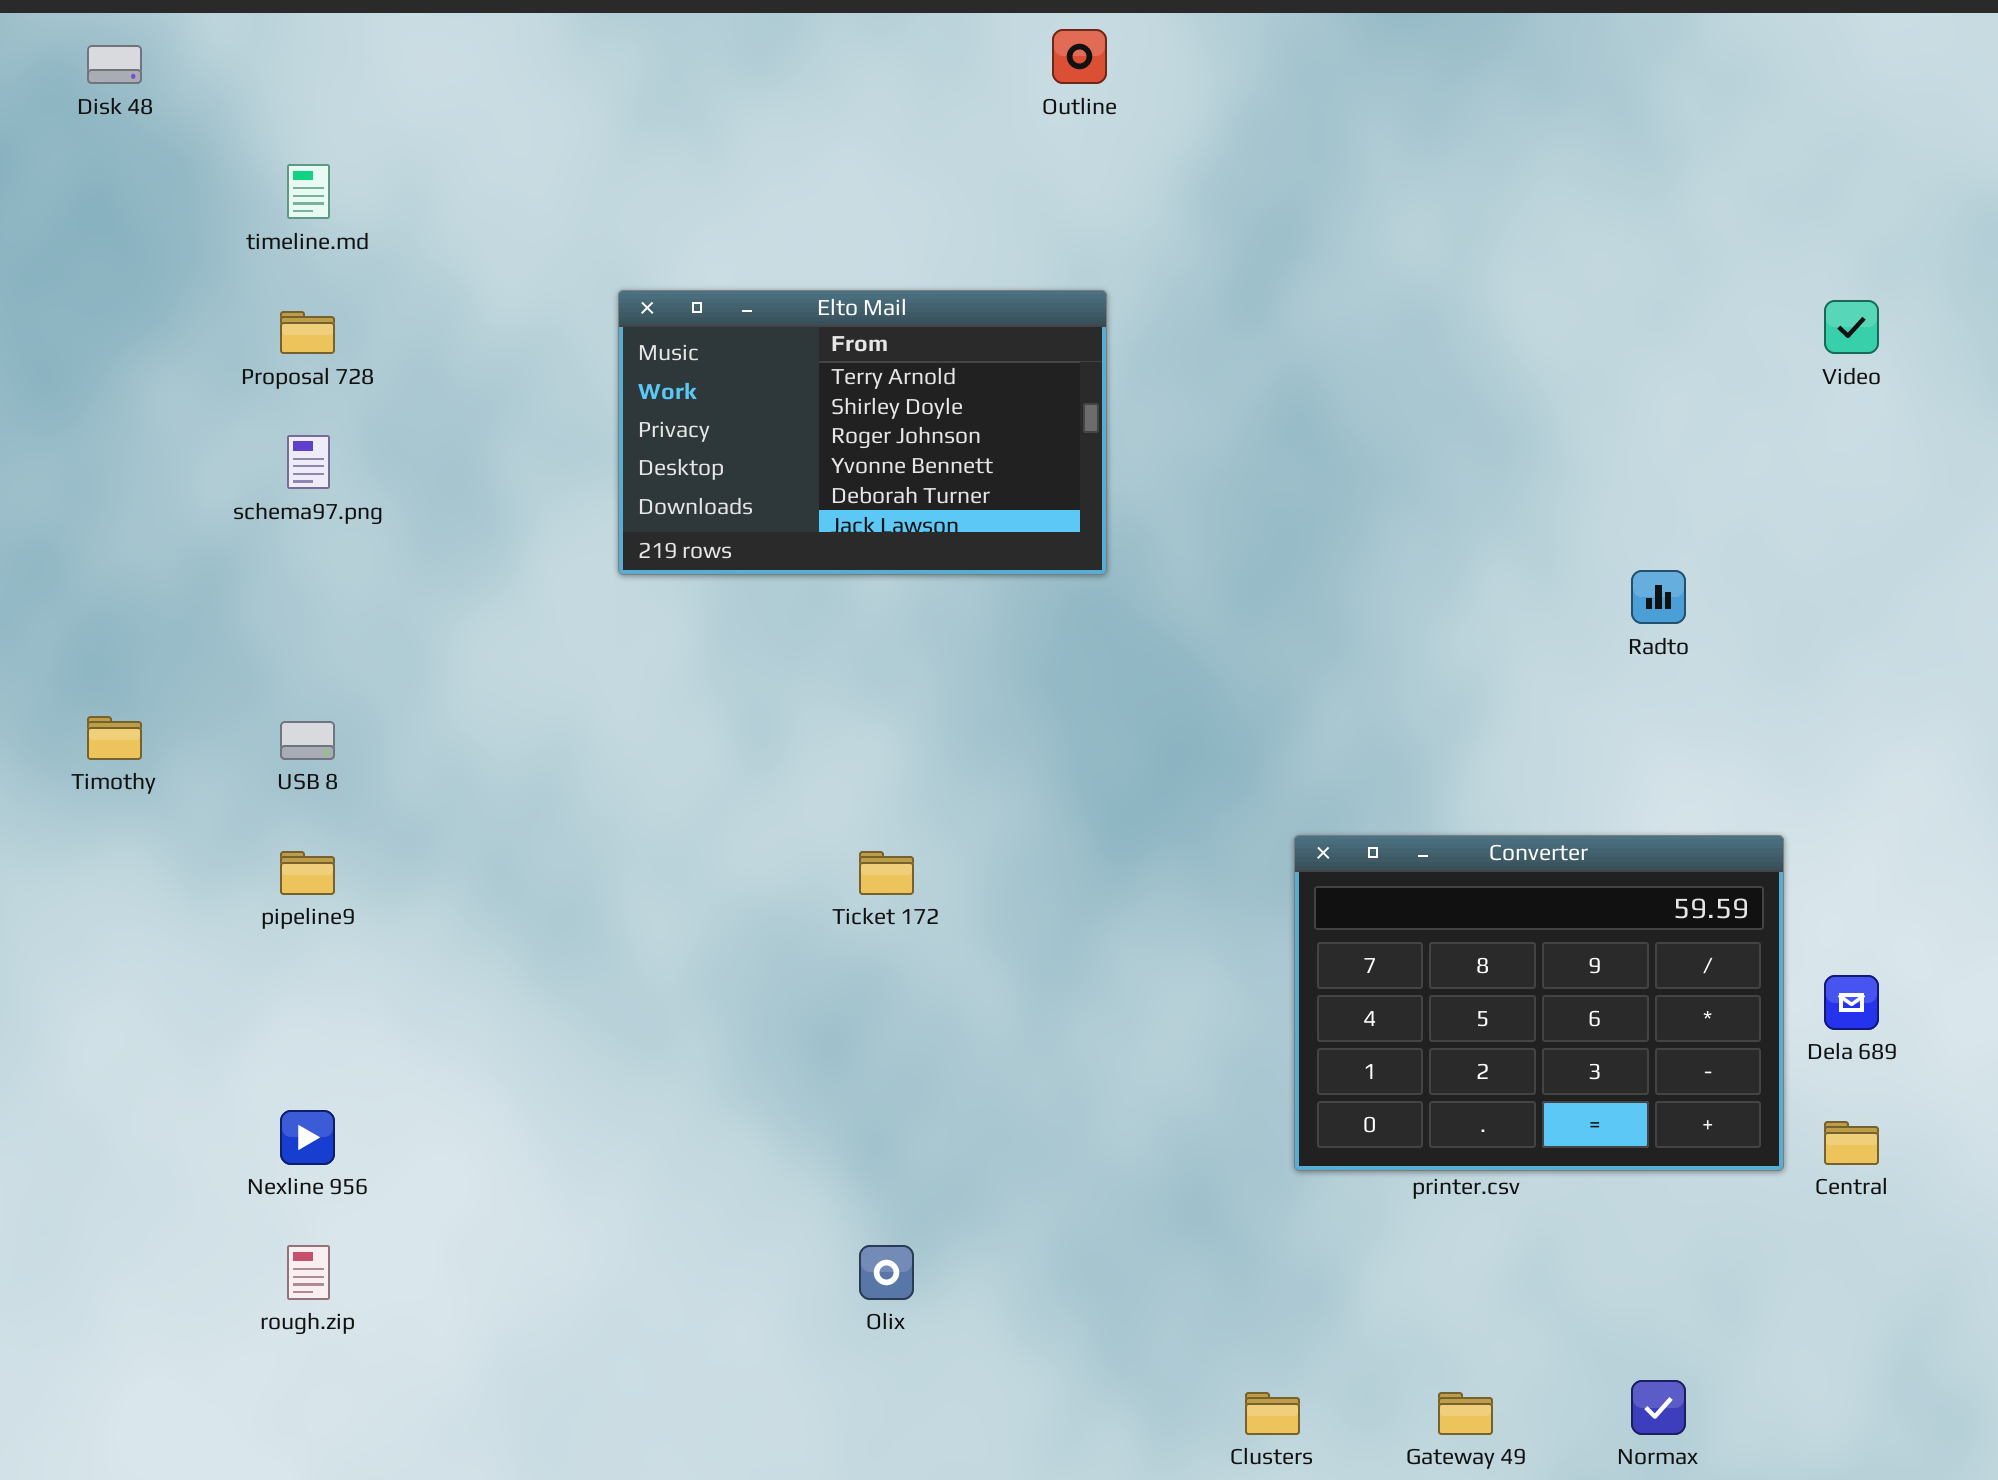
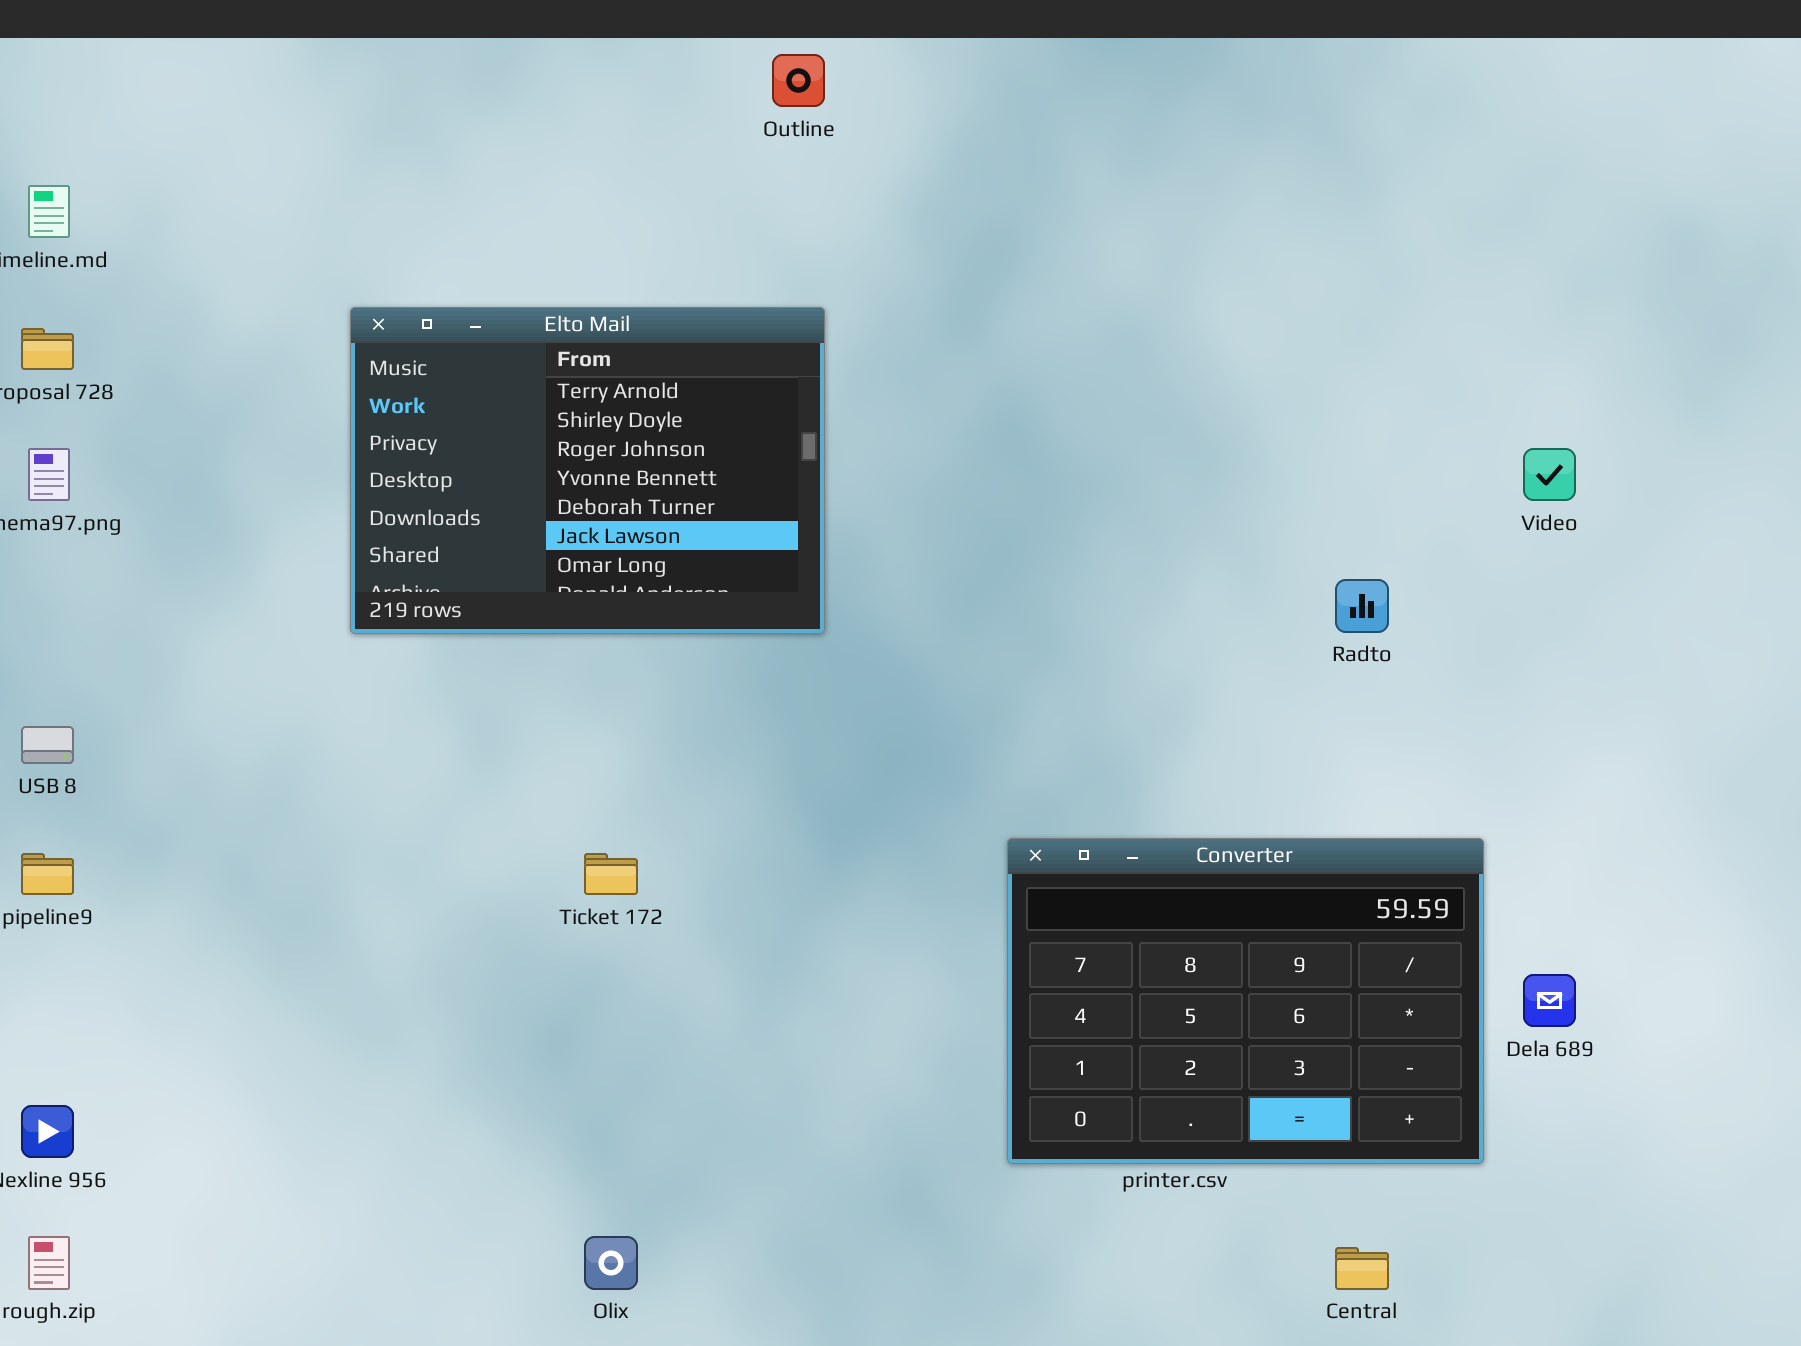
Elto Mail: [618,290,1107,575] -> [350,307,825,634], resized
Video: [1824,300,1879,354] -> [1523,448,1576,501], moved
Central: [1824,1121,1879,1165] -> [1335,1247,1389,1290], moved

